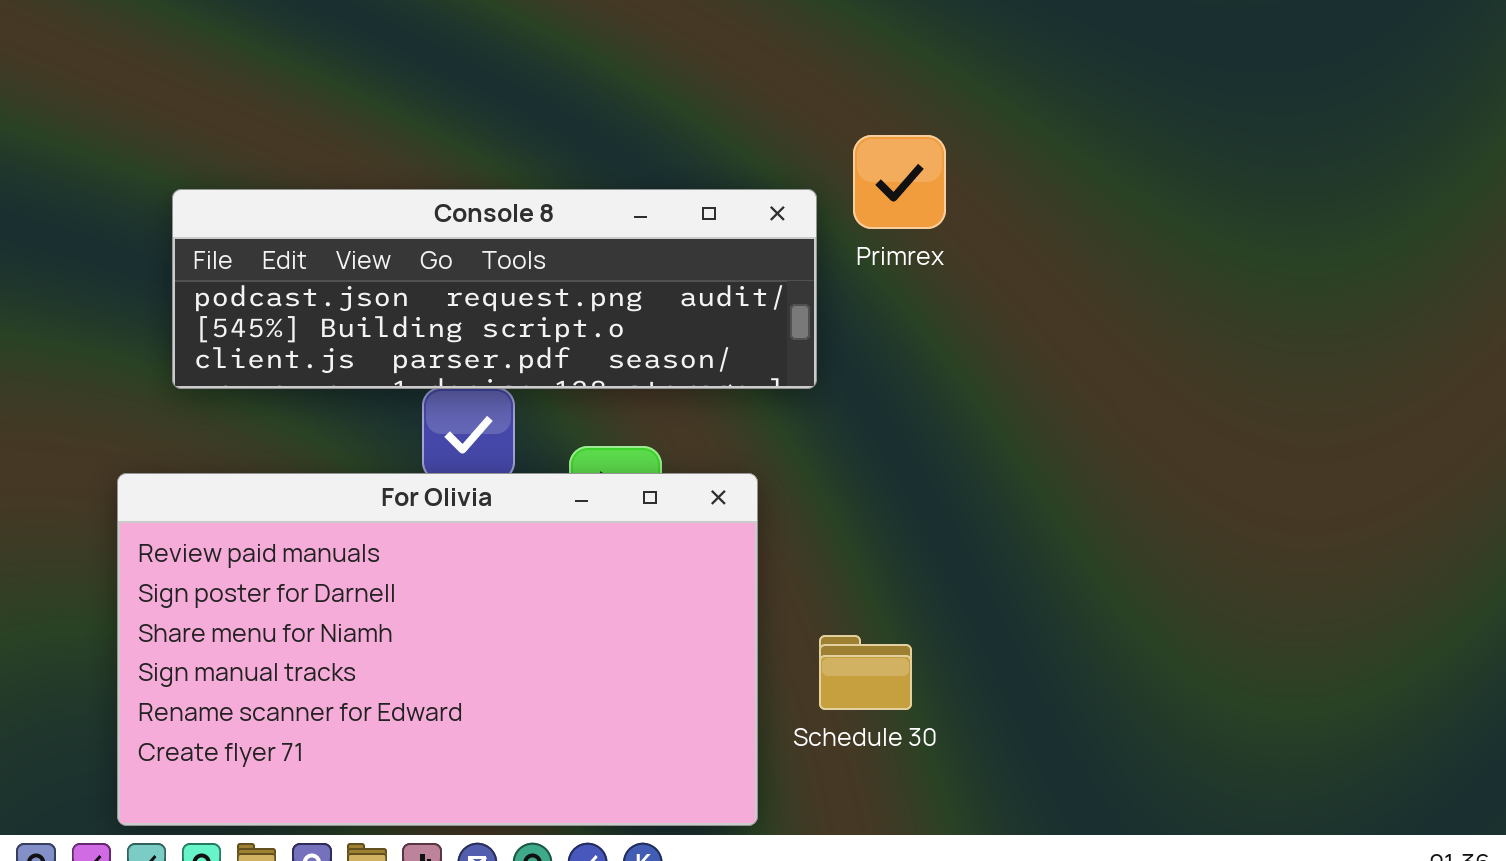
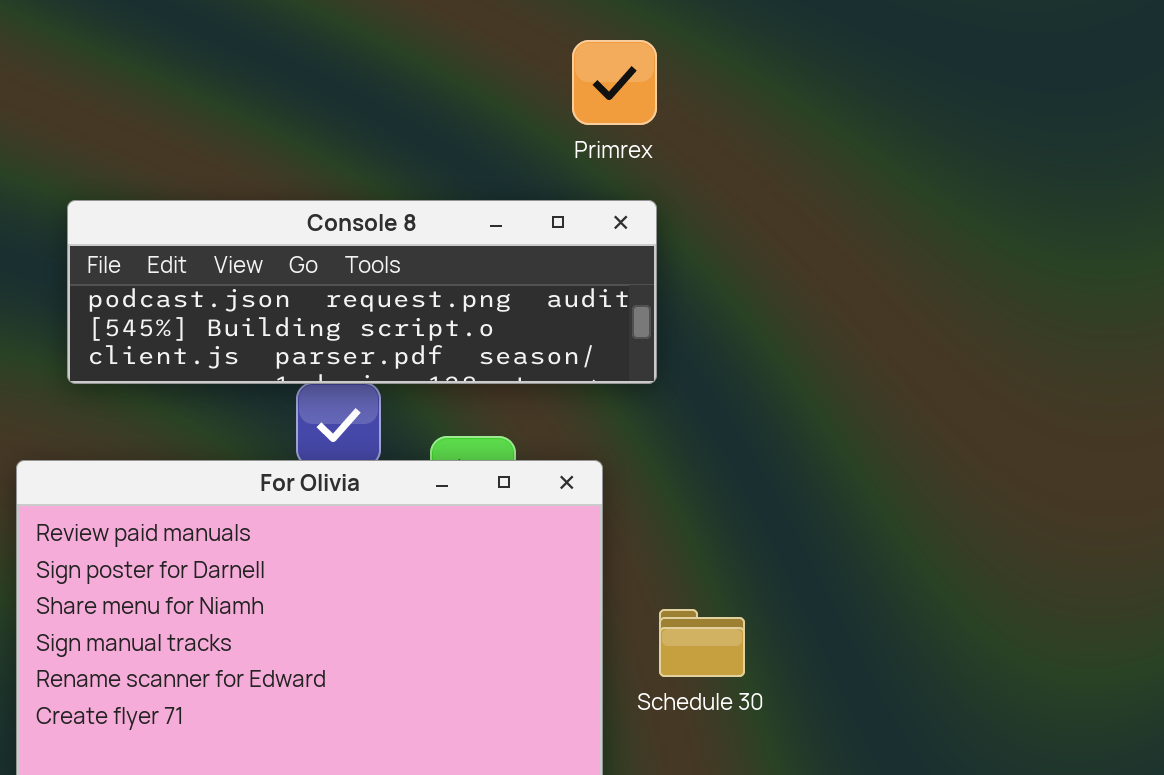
Primrex: [853,135,946,229] -> [572,40,657,125], moved

